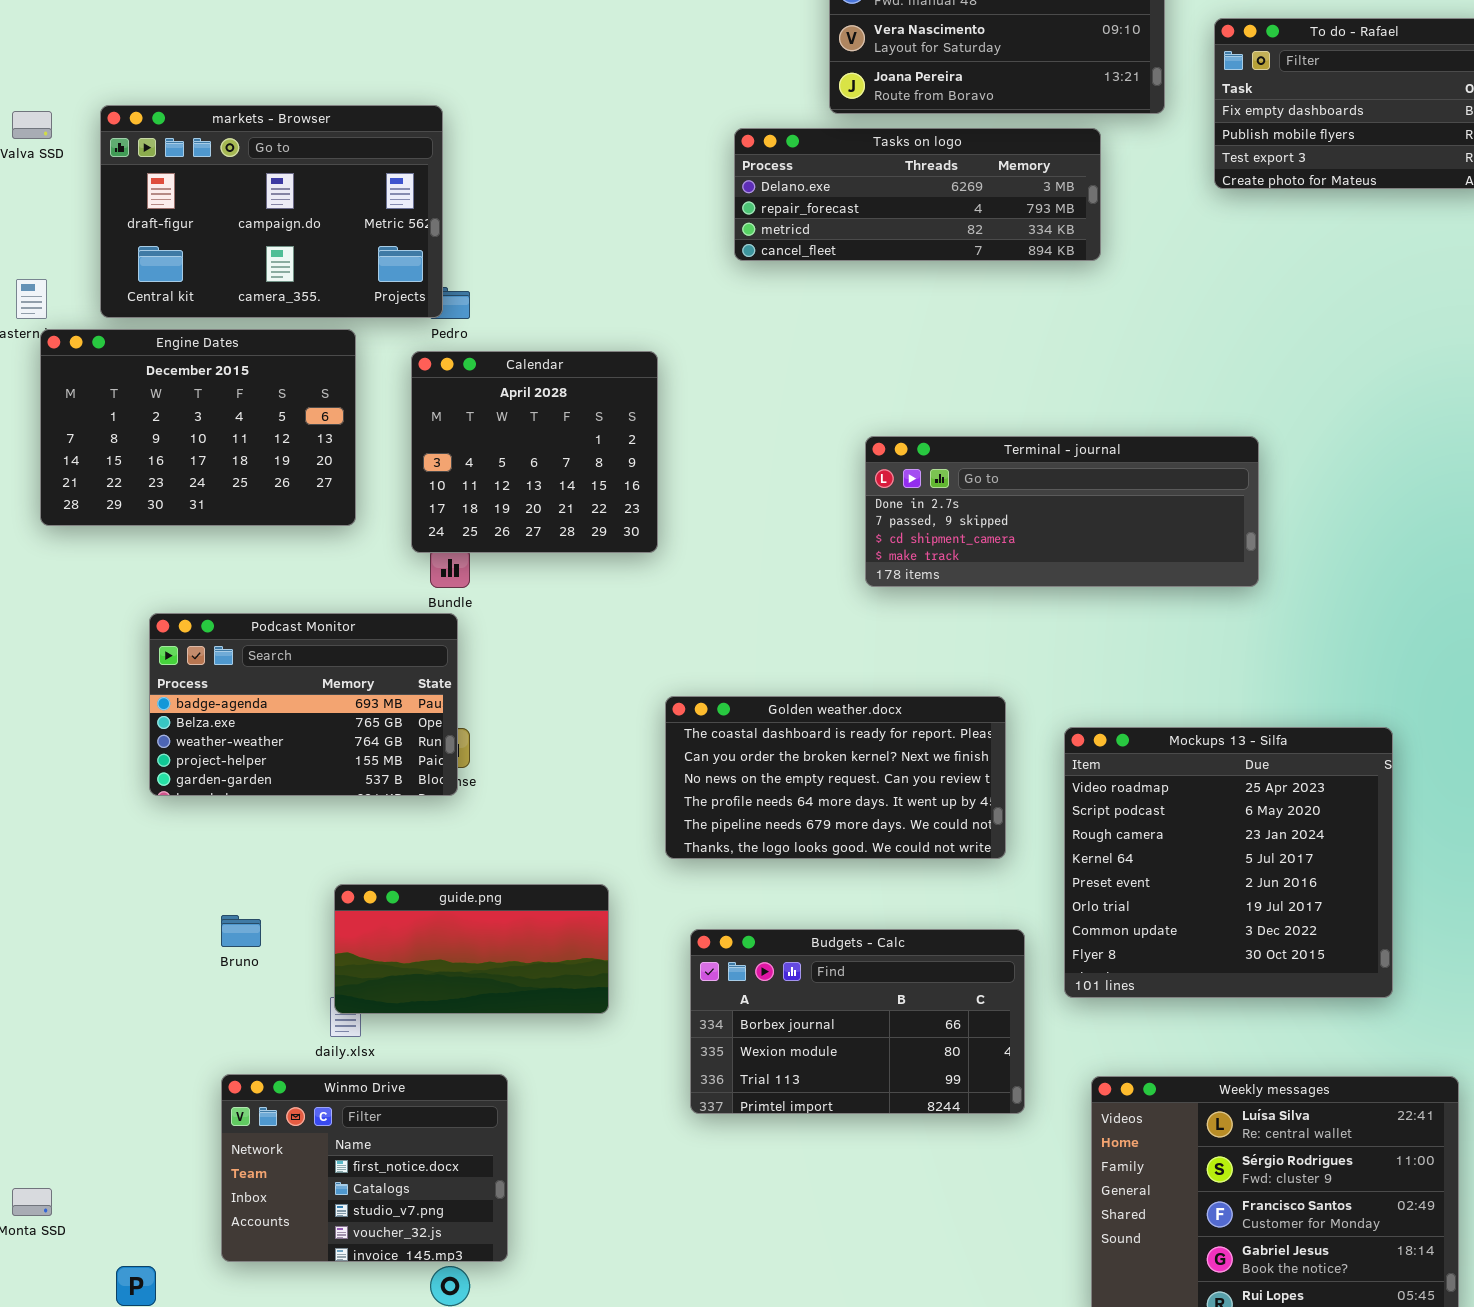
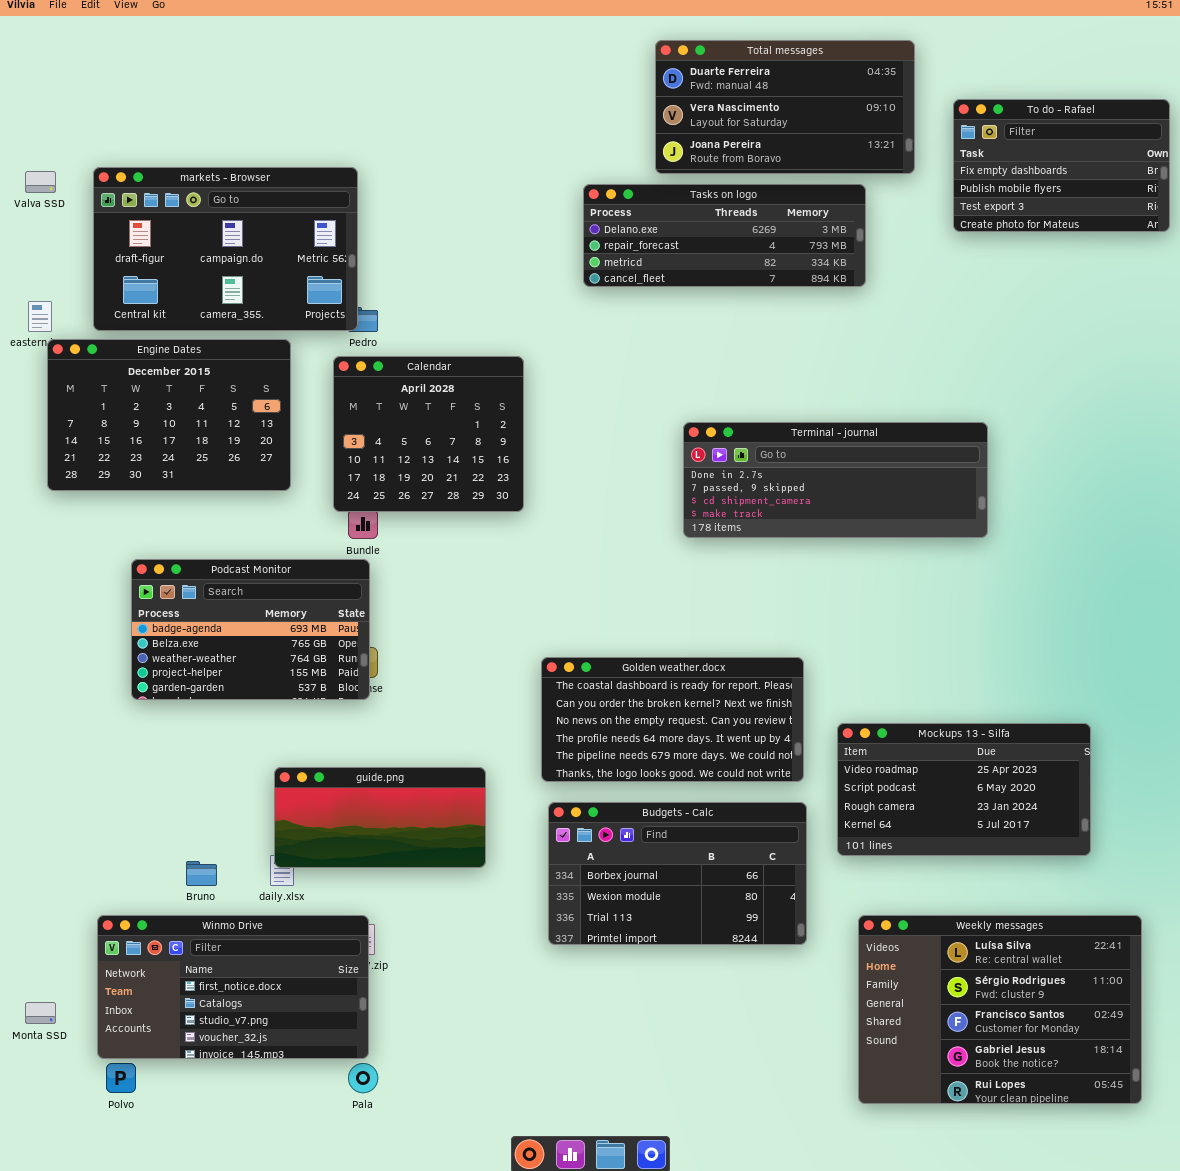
Golden weather.docx: [665,696,1006,859] -> [541,657,804,782], moved
Mockups 13 - Silfa: [1064,727,1393,998] -> [837,723,1091,856], resized
Bruno: [221,915,261,947] -> [186,861,217,886], moved
Winmo Drive: [221,1074,508,1262] -> [97,915,369,1059], moved, resized

